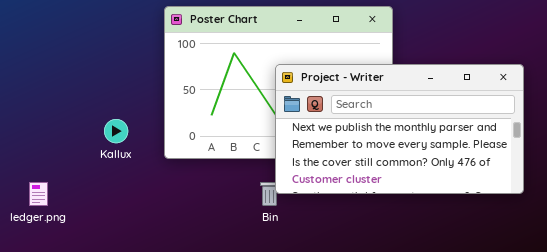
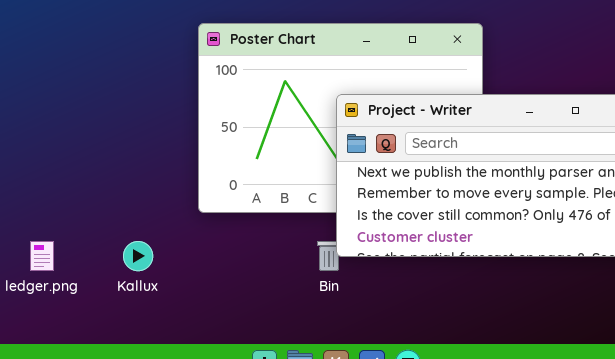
Kallux: [104,119,128,143] -> [123,241,153,271], moved

